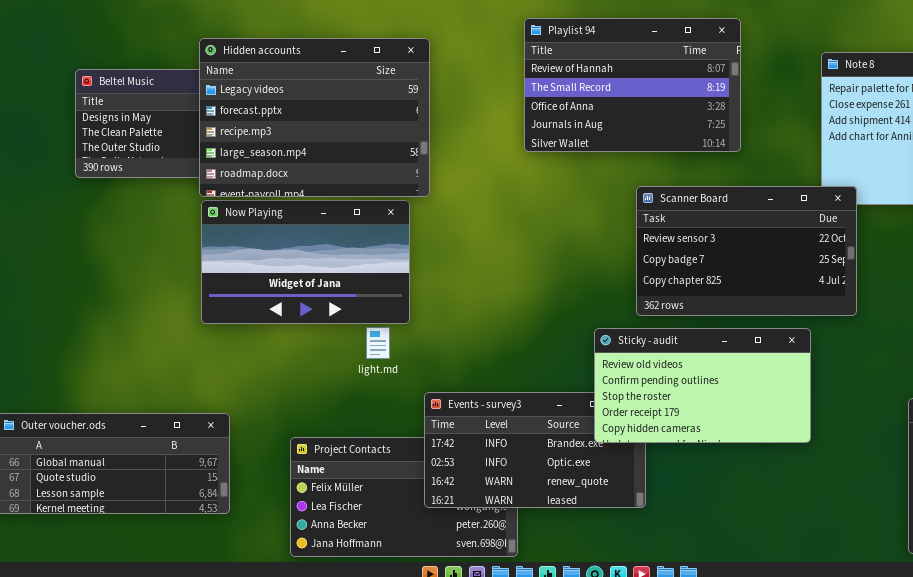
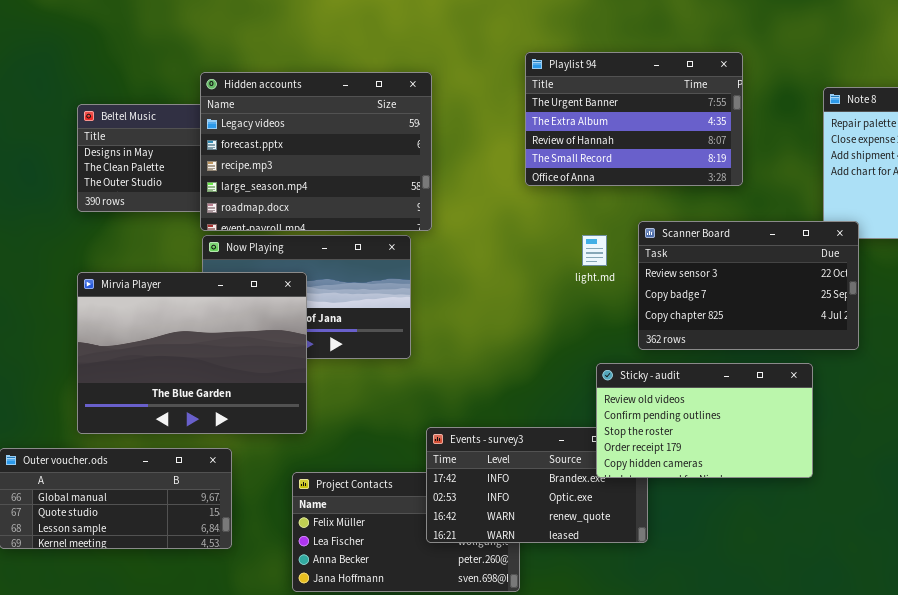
Playlist 94: [524,18,741,152] -> [525,52,743,186], scrolled up 2 rows
Mirvia Player: none -> [77,272,307,434], opened
light.md: [366,327,390,359] -> [582,235,607,266], moved

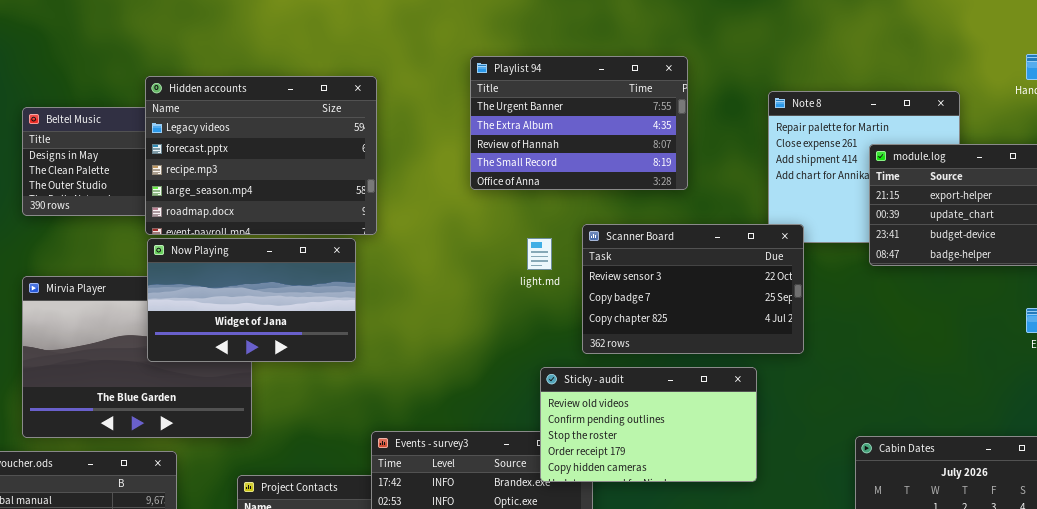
Now Playing: [202,235,411,359] -> [147,238,356,362], raised

